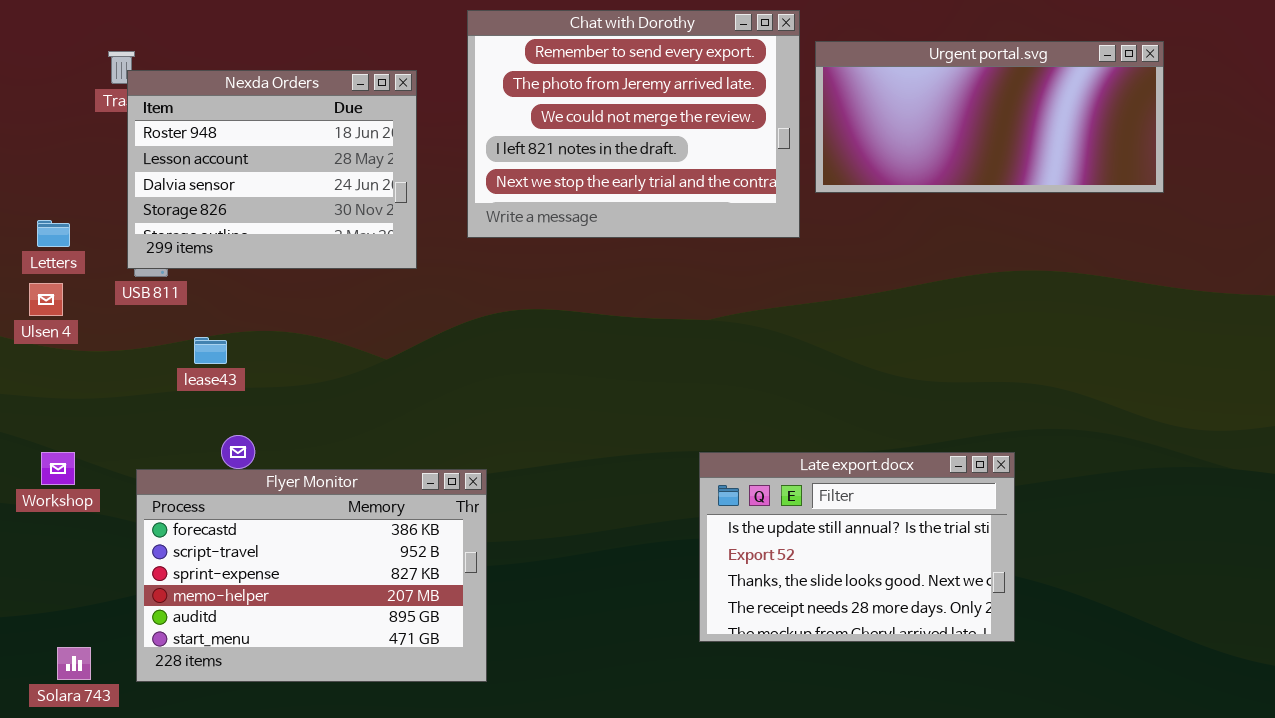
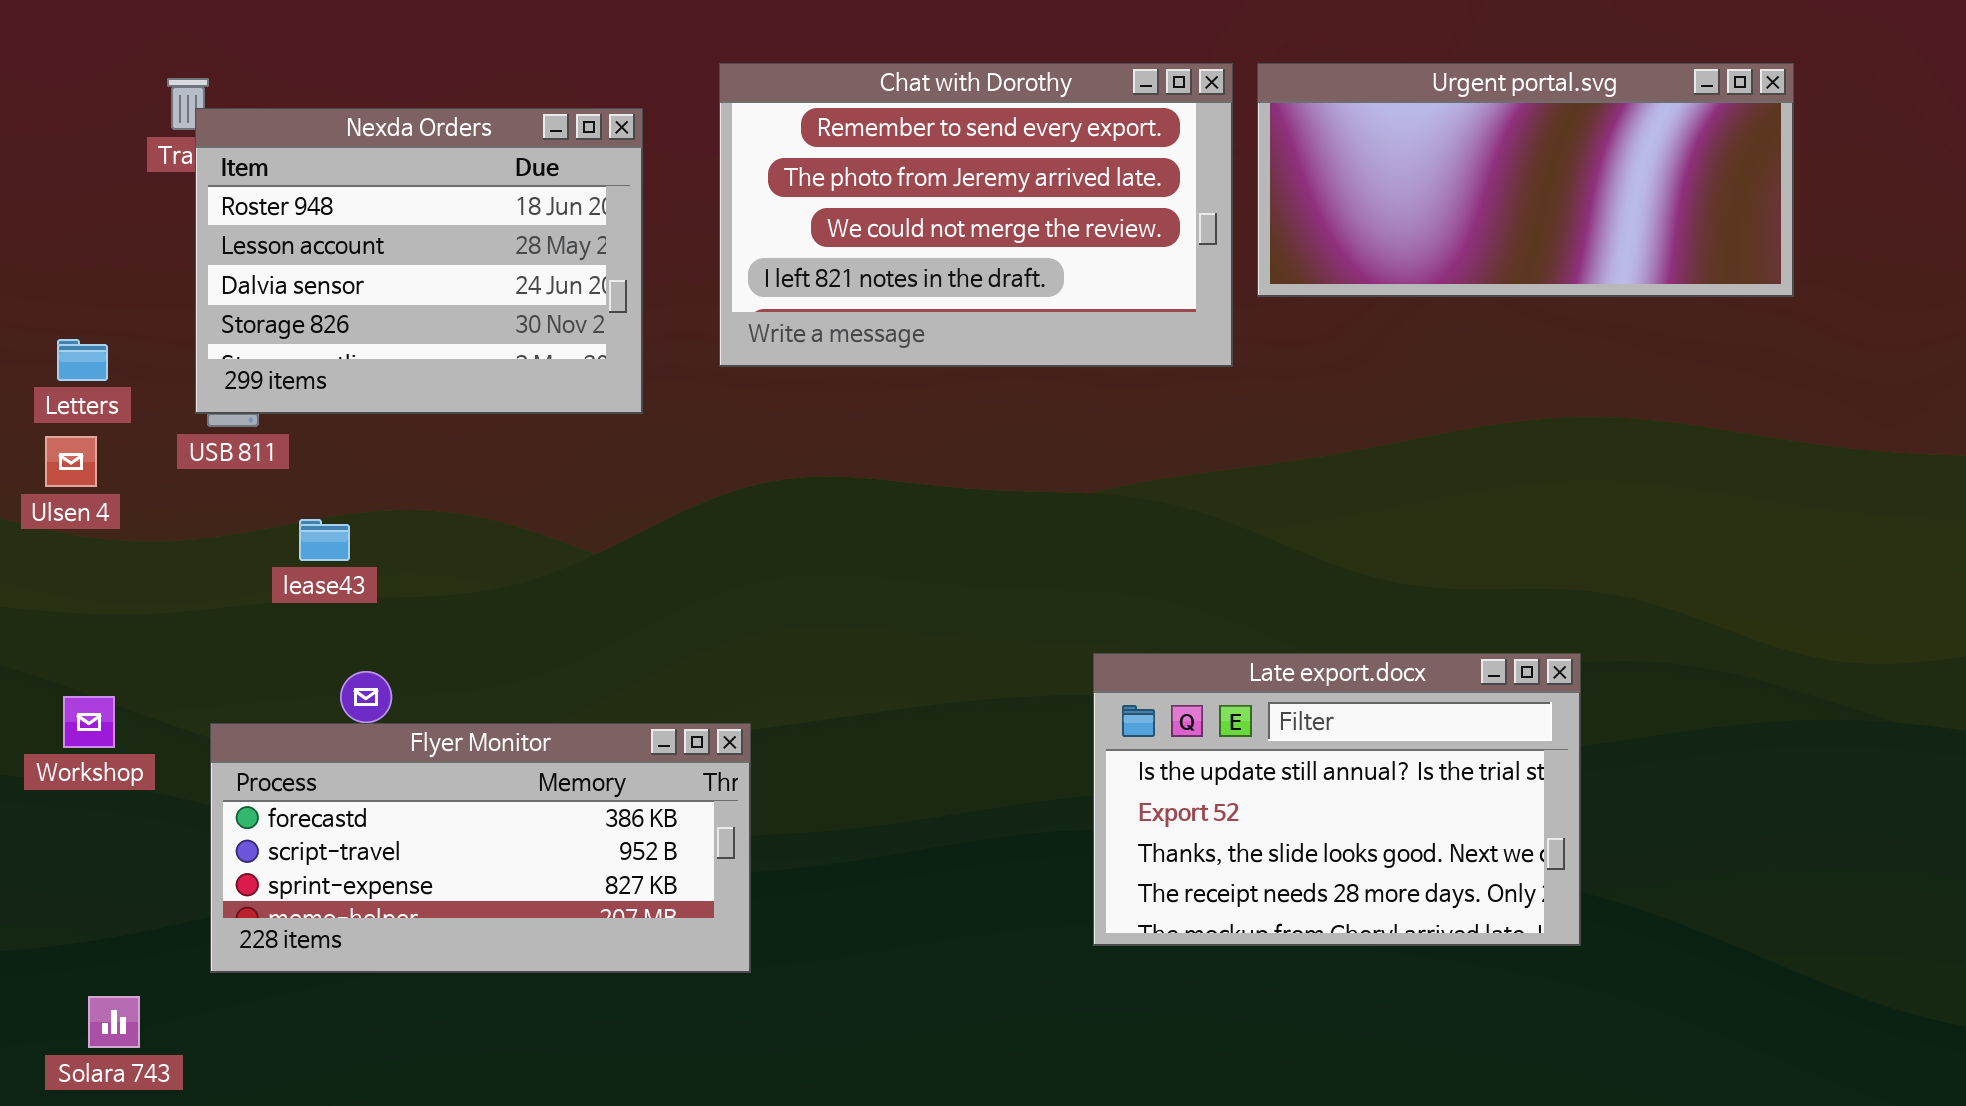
Chat with Dorothy: [467,10,800,238] -> [719,63,1233,367], resized
Late export.docx: [699,452,1015,642] -> [1093,653,1581,946], moved
Flyer Monitor: [136,469,487,682] -> [210,723,751,973], resized

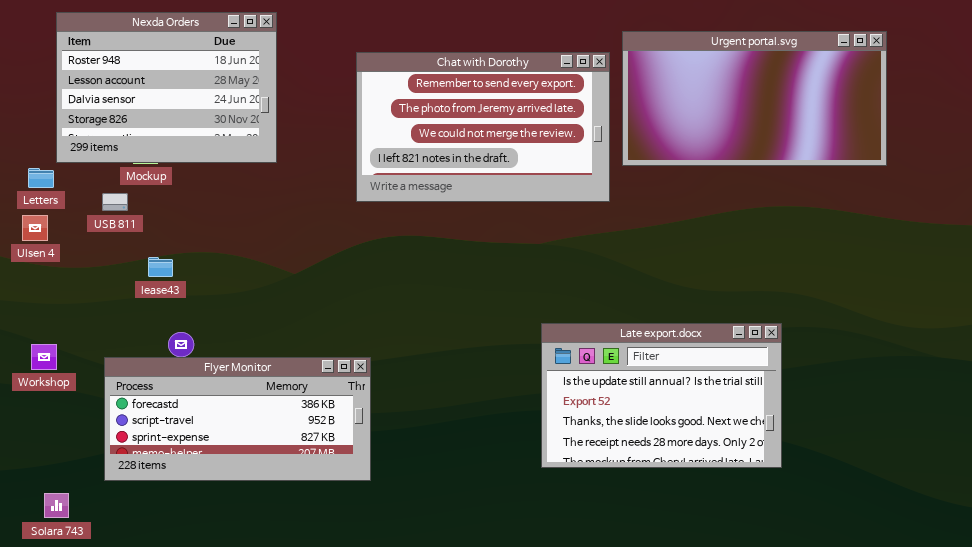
Chat with Dorothy: [719,63,1233,367] -> [356,52,610,202], moved
Urgent portal.svg: [1257,63,1794,297] -> [622,31,887,166], resized
Nexda Orders: [195,108,643,414] -> [56,12,277,163], moved

